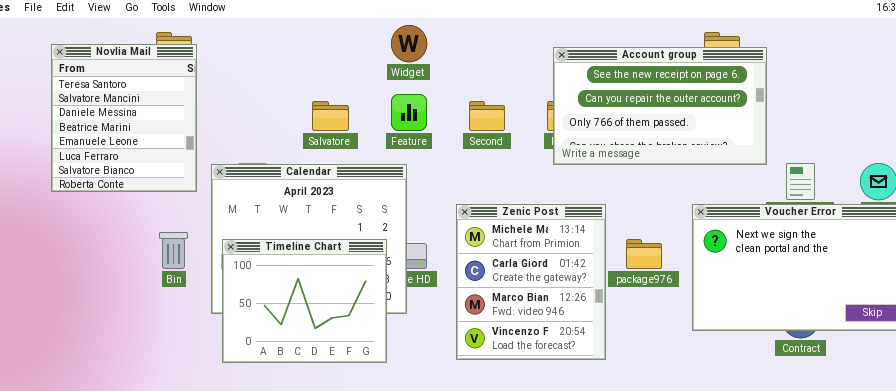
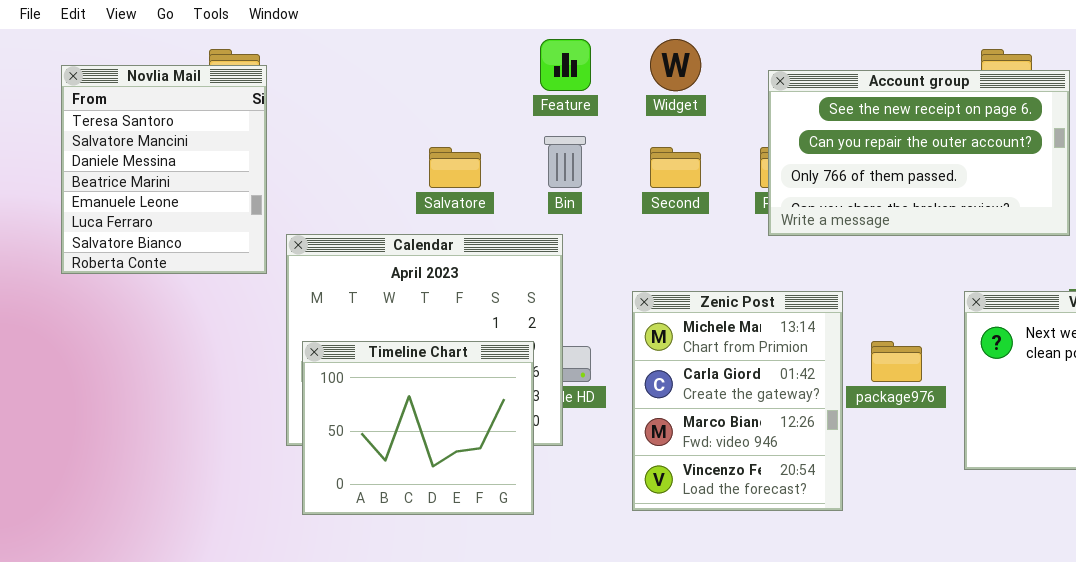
Widget: [391,25,427,62] -> [650,39,701,91], moved
Feature: [391,94,427,131] -> [540,39,591,91], moved
Bin: [159,232,188,269] -> [544,136,586,188], moved

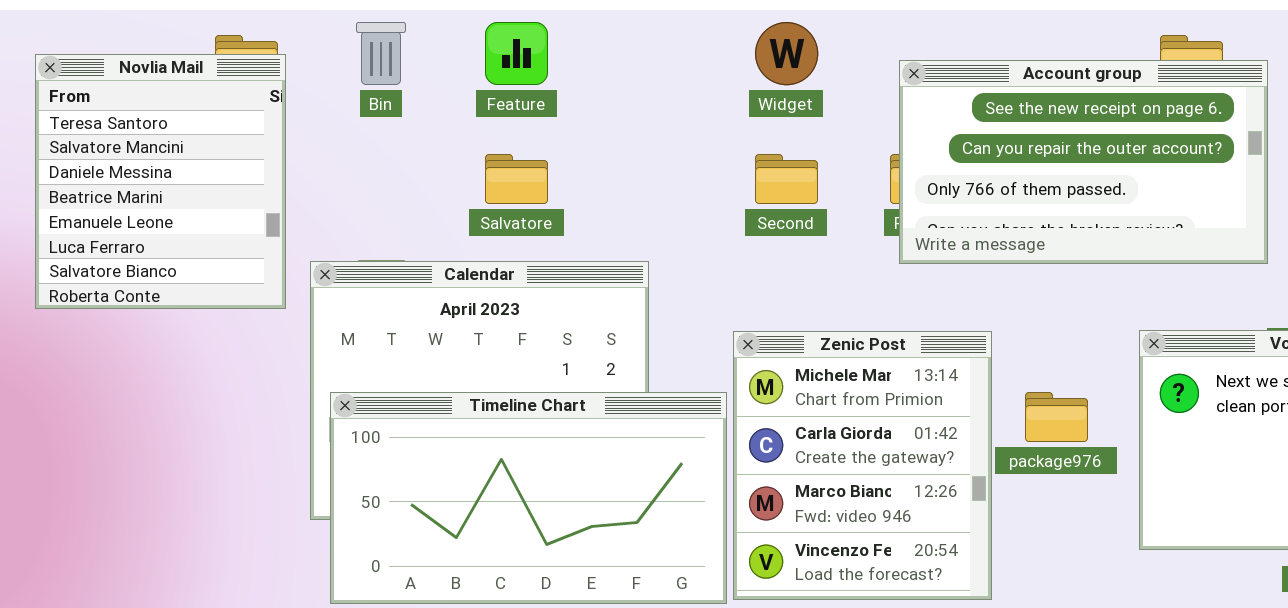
Feature: [540,39,591,91] -> [485,22,548,85], moved
Bin: [544,136,586,188] -> [356,22,406,85], moved
Timeline Chart: [302,341,534,515] -> [330,392,727,604], resized

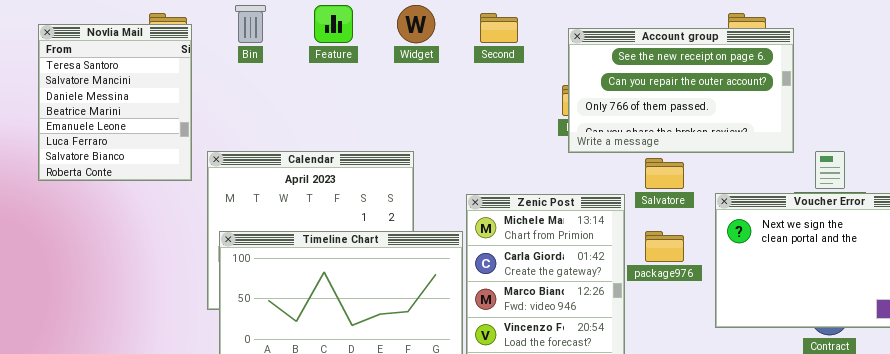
Widget: [755,22,818,85] -> [397,5,435,43], moved
Salvatore: [485,154,548,204] -> [645,158,684,189], moved
Second: [755,154,818,204] -> [480,13,518,43], moved

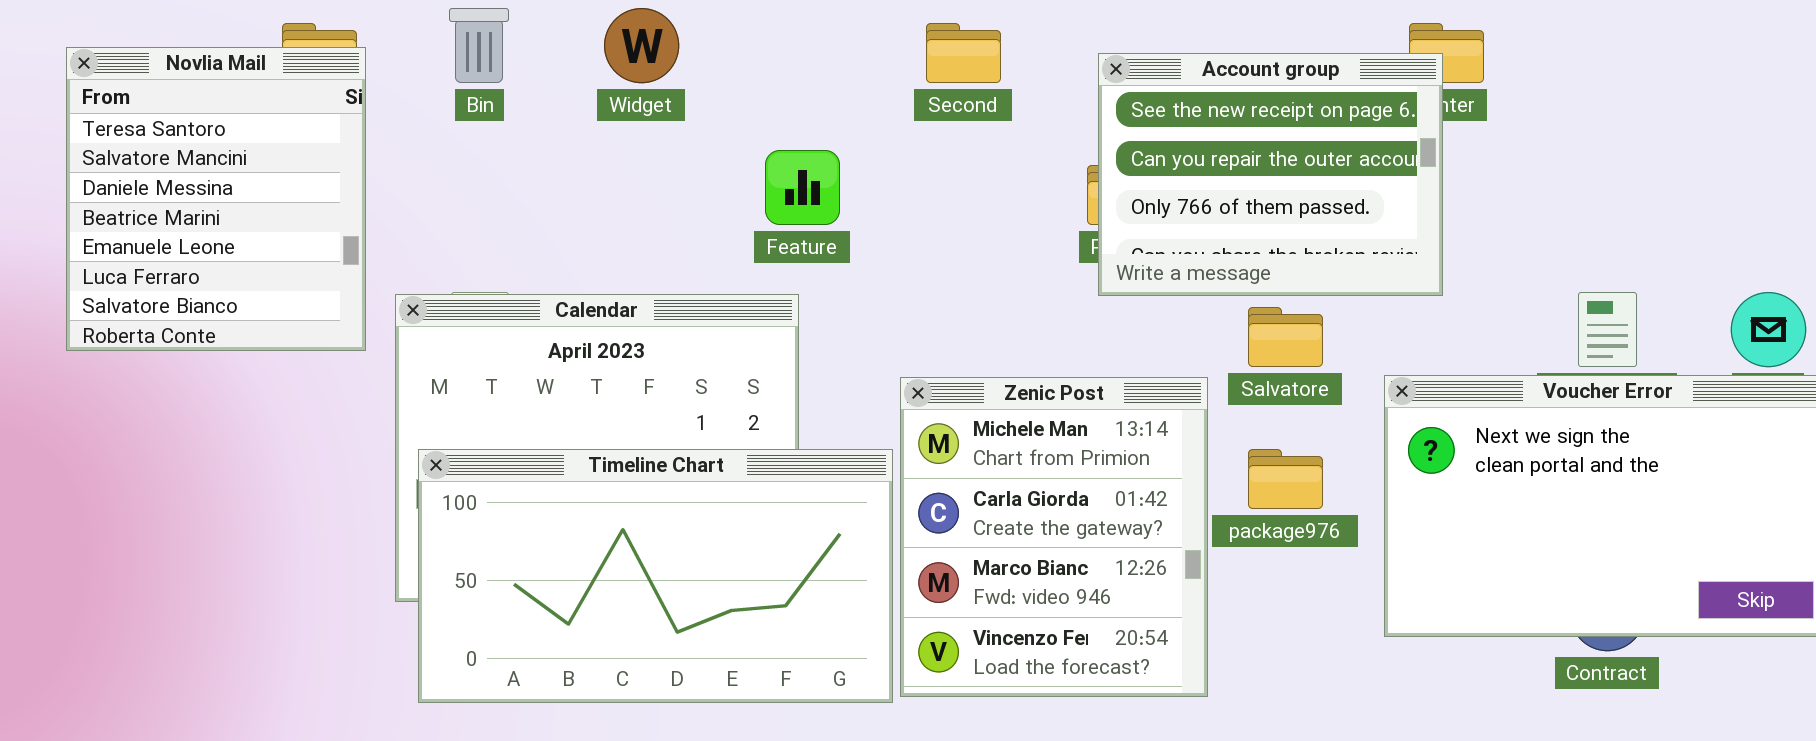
Feature: [314,5,353,43] -> [765,150,840,225], moved
Widget: [397,5,435,43] -> [604,8,679,83], moved
Account group: [568,28,794,153] -> [1098,53,1443,296], resized

